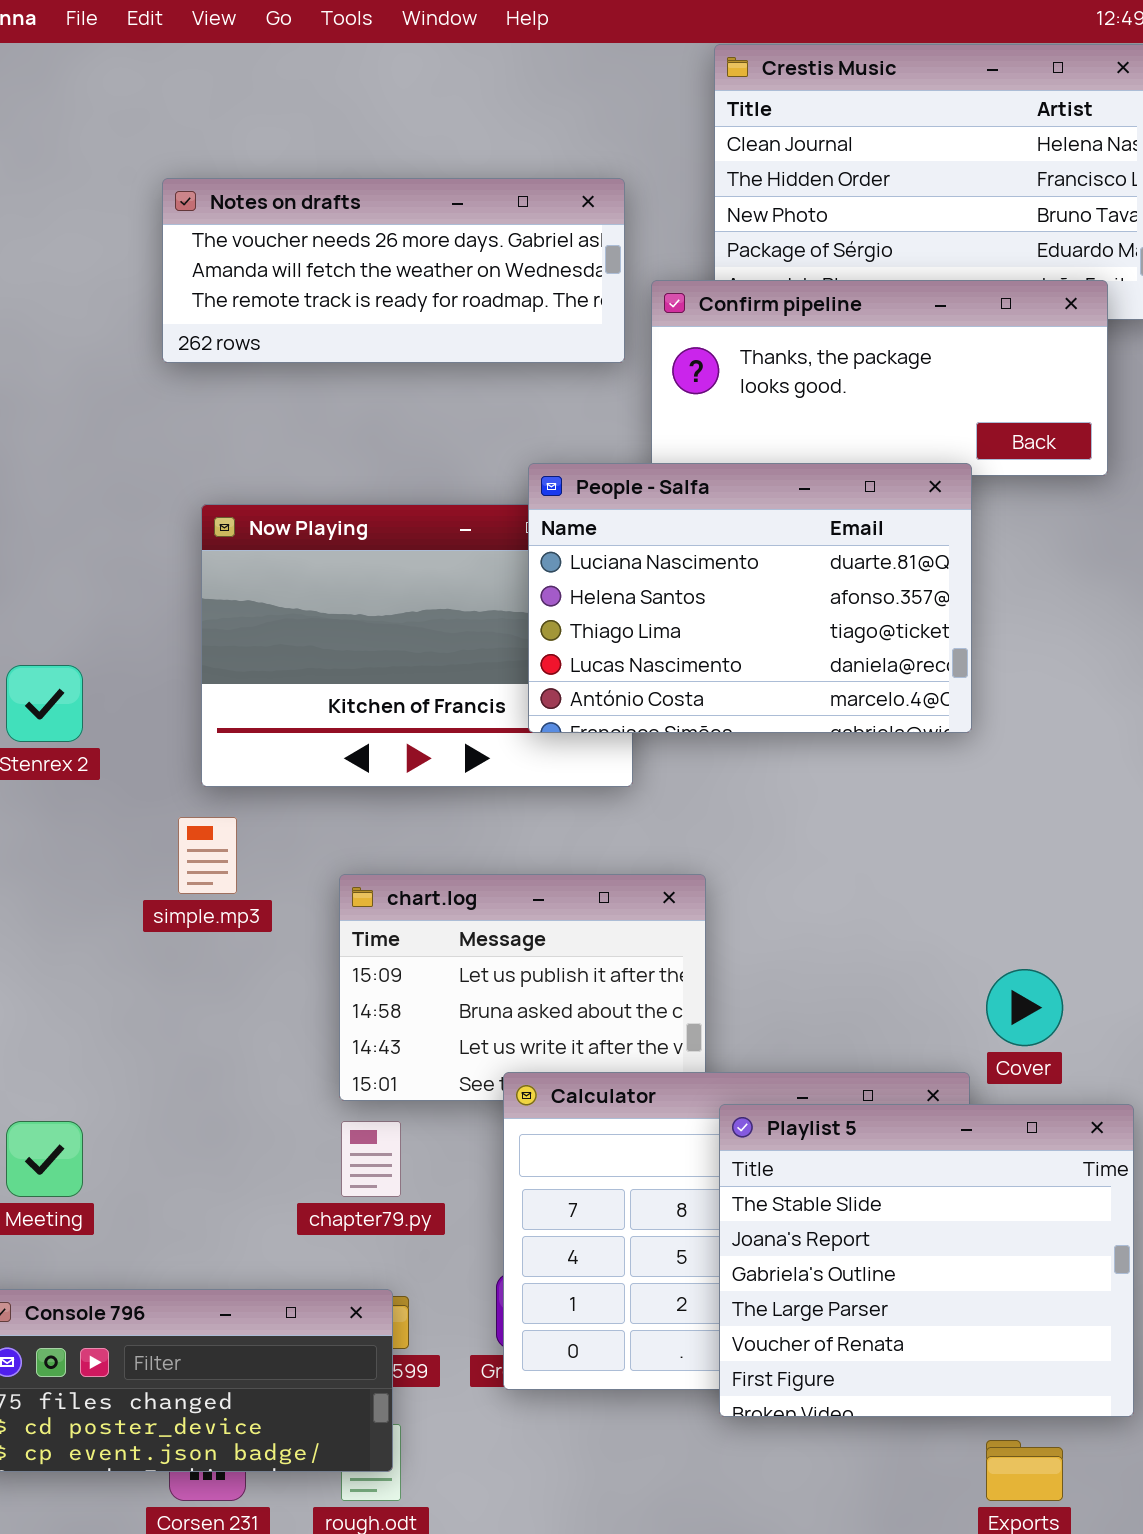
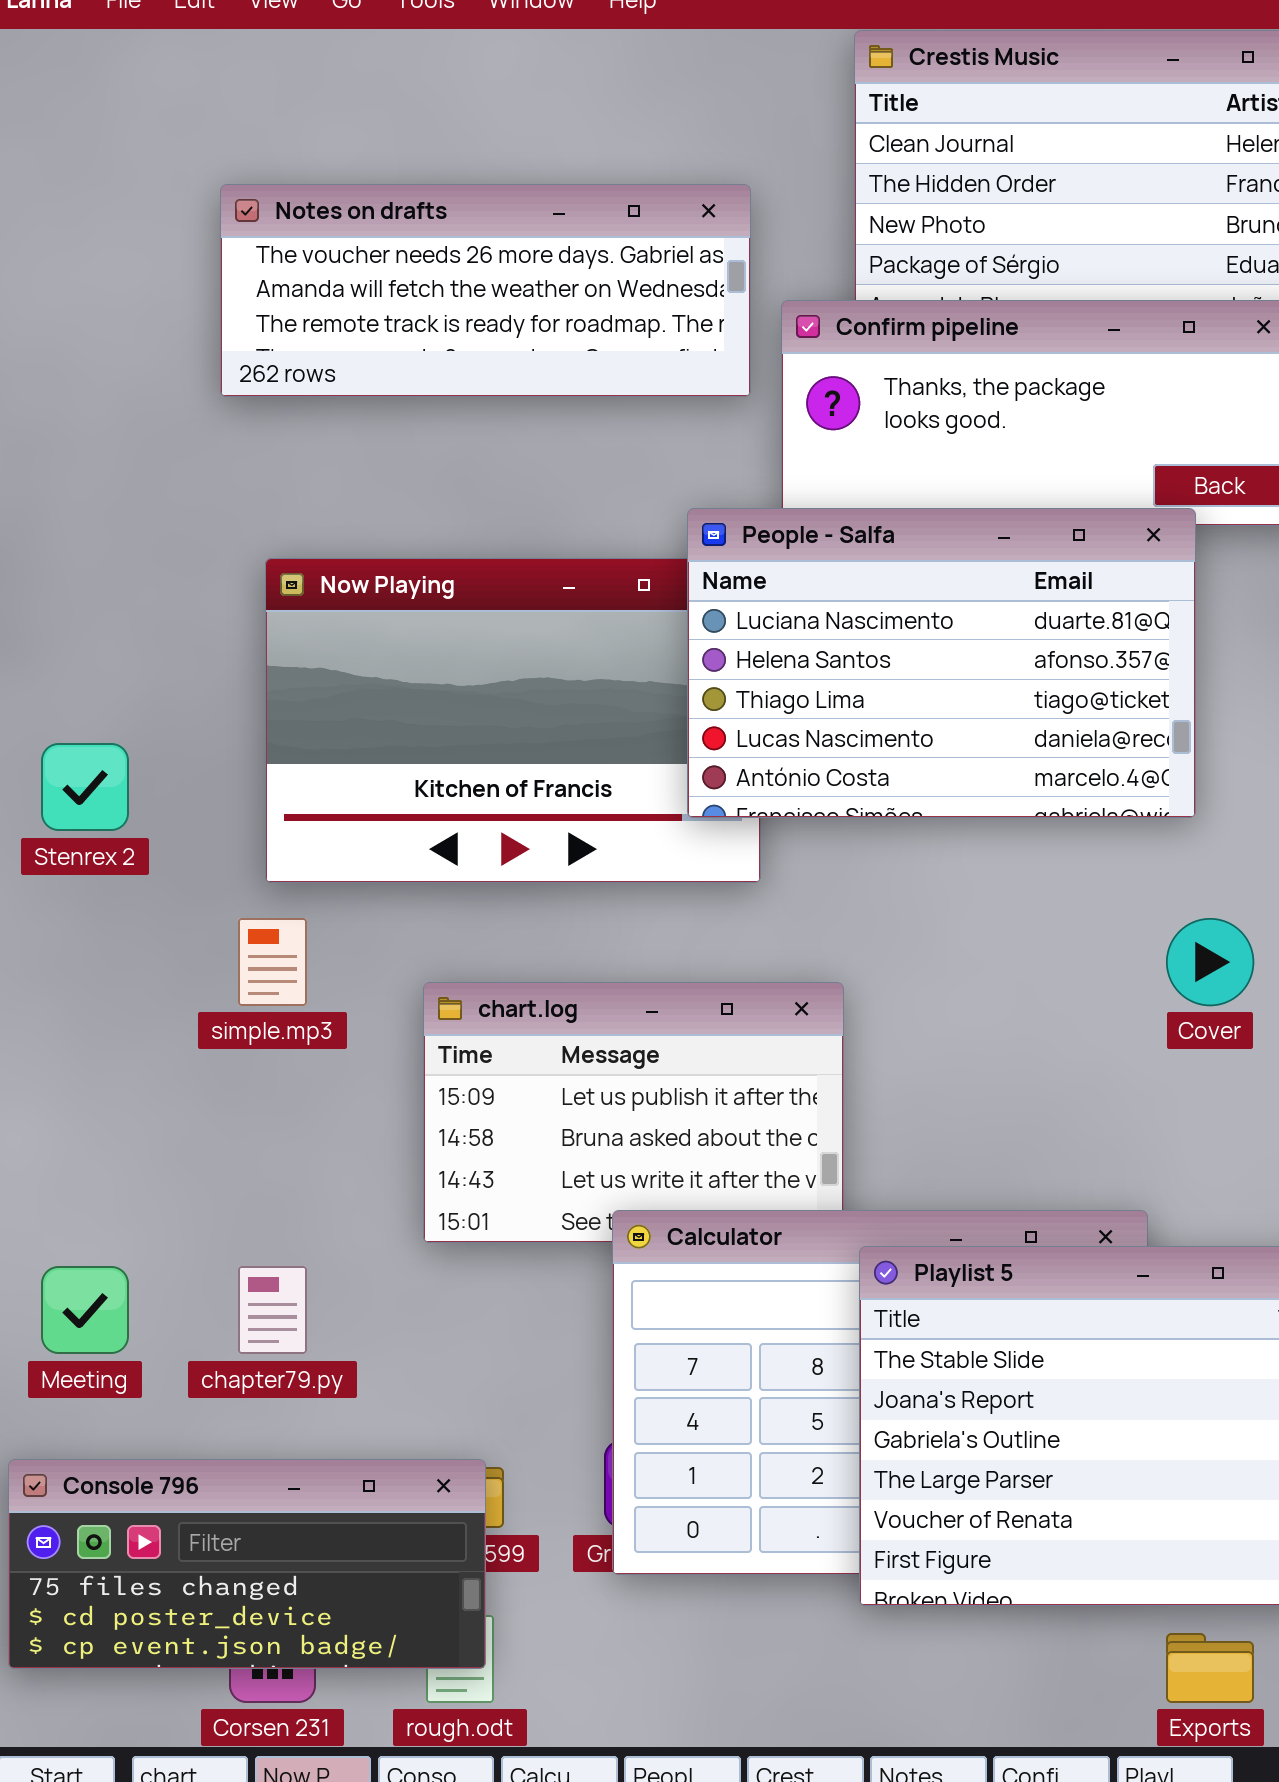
People - Salfa: [528,463,972,733] -> [687,508,1196,818], moved
Cover: [986,969,1063,1046] -> [1166,918,1254,1006], moved
chapter79.py: [341,1121,401,1197] -> [238,1266,307,1354], moved

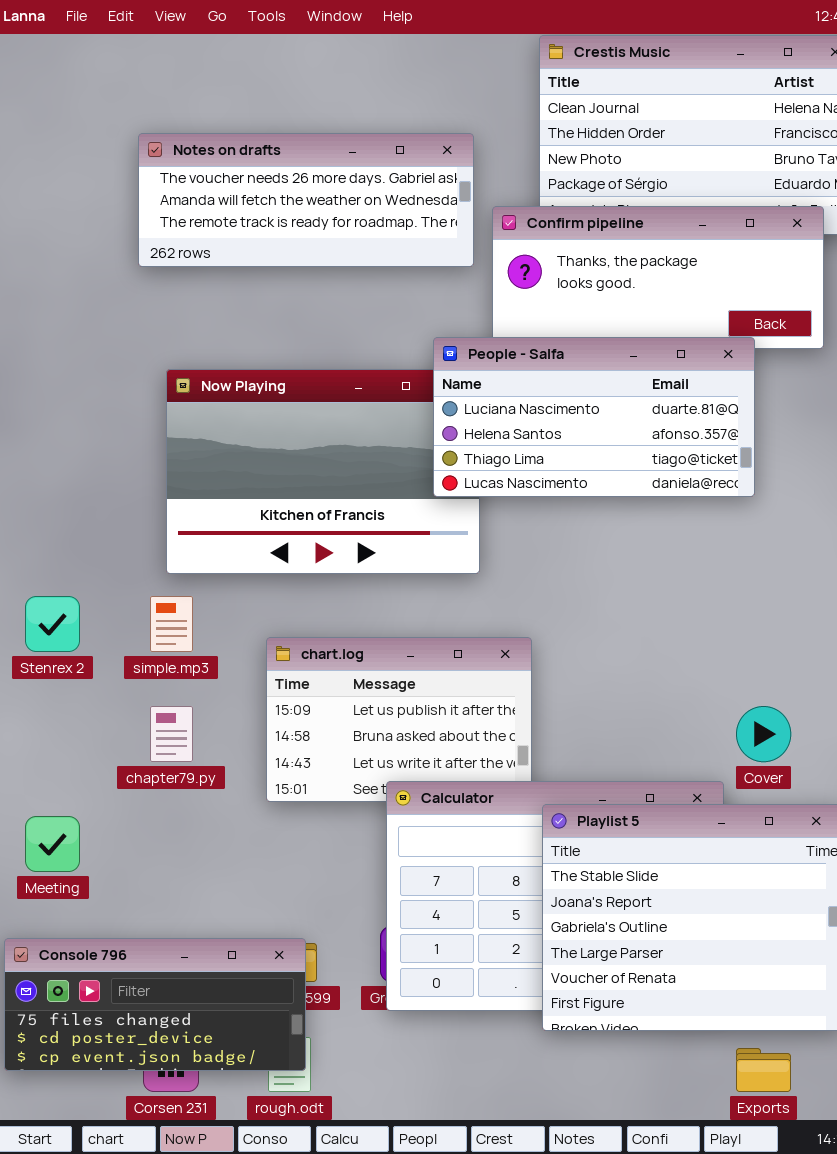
People - Salfa: [687,508,1196,818] -> [433,337,755,497], resized
Stenrex 2: [41,743,129,831] -> [25,596,80,652], moved
Cover: [1166,918,1254,1006] -> [736,706,791,762], moved
chapter79.py: [238,1266,307,1354] -> [150,706,193,762], moved

